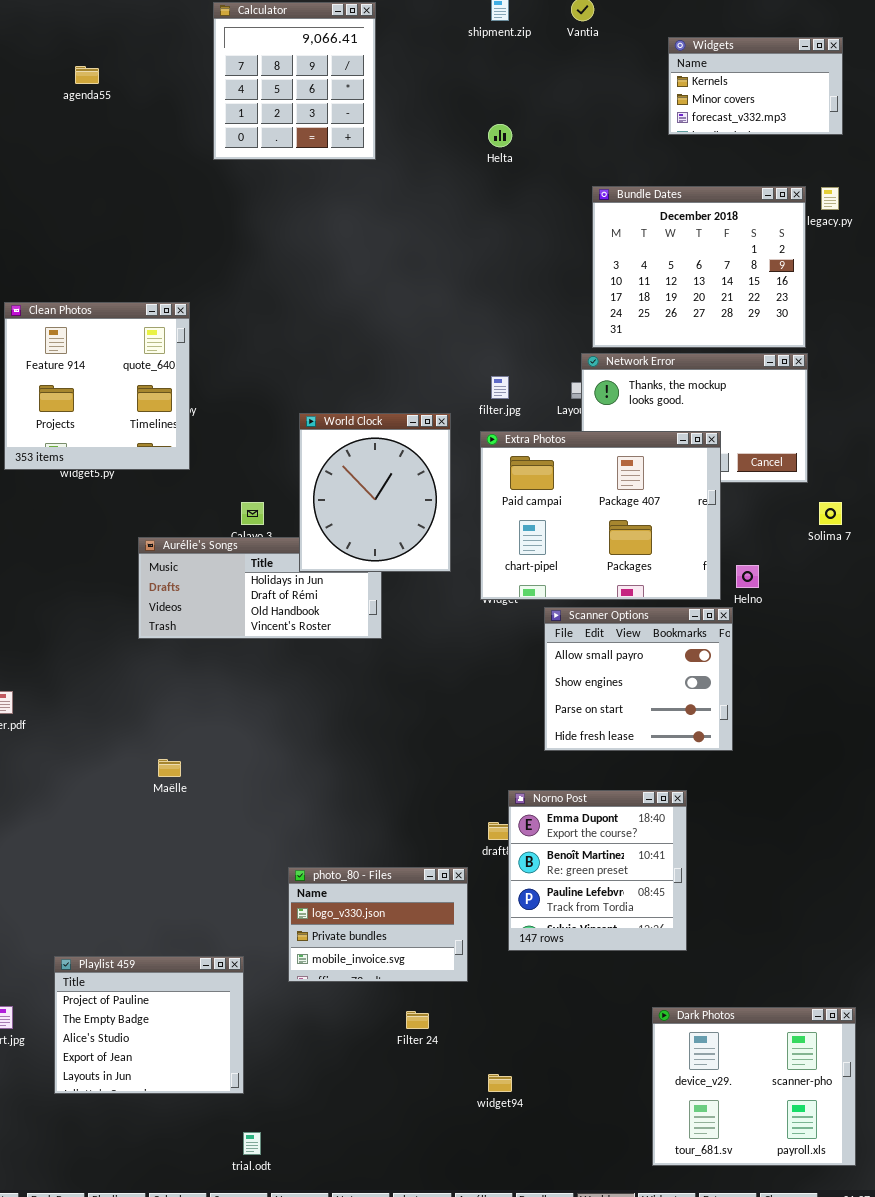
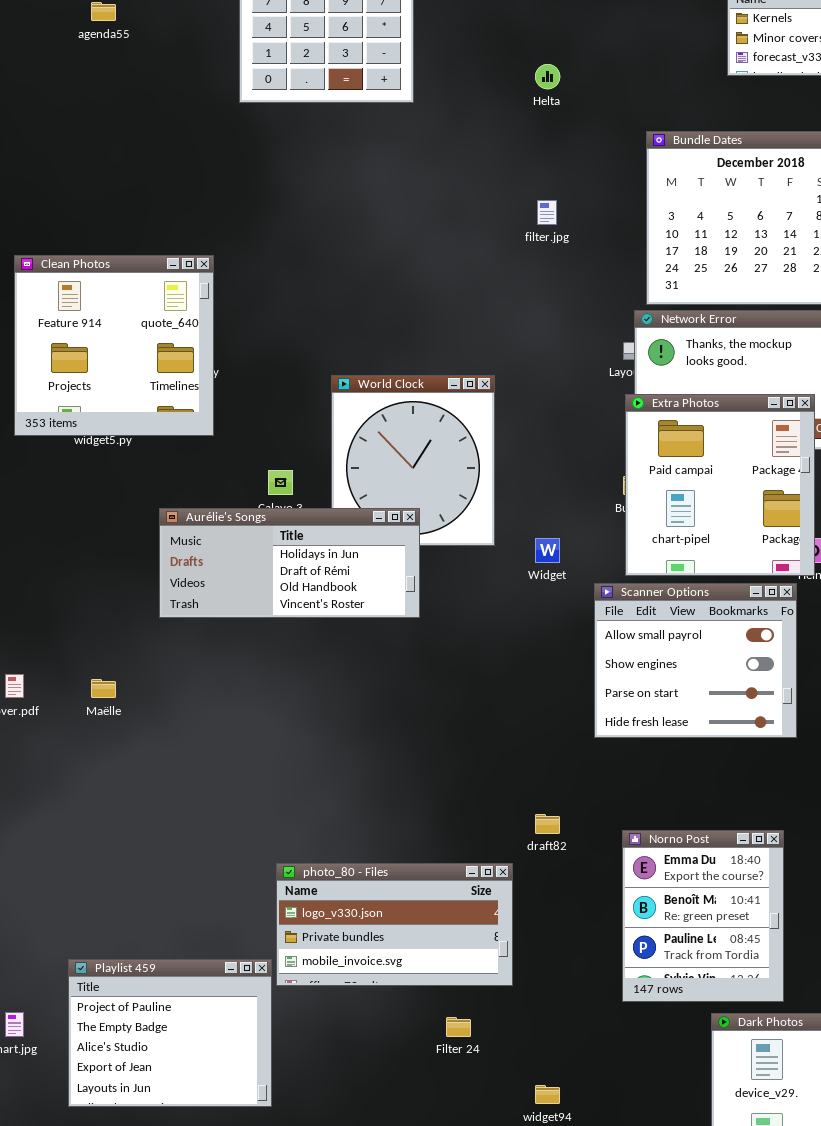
filter.jpg: [491,376,509,399] -> [537,200,557,225], moved
Extra Photos: [480,431,721,600] -> [625,394,815,576], moved, resized
Aurélie's Songs: [138,537,382,639] -> [159,508,420,618], raised
Maëlle: [158,759,181,777] -> [91,679,116,698], moved
Norno Post: [508,790,687,951] -> [622,830,784,1002], moved, resized
photo_80 - Files: [288,867,468,982] -> [276,863,513,986], resized

